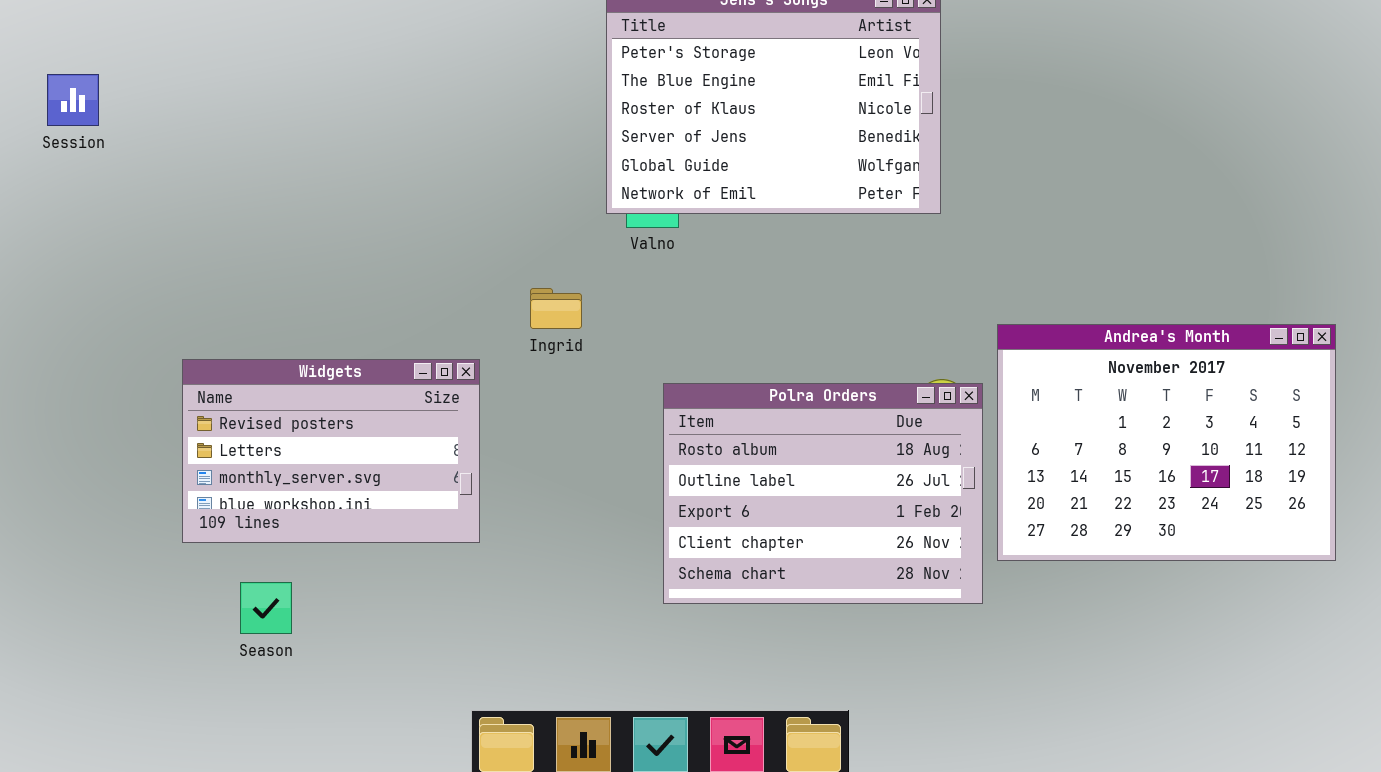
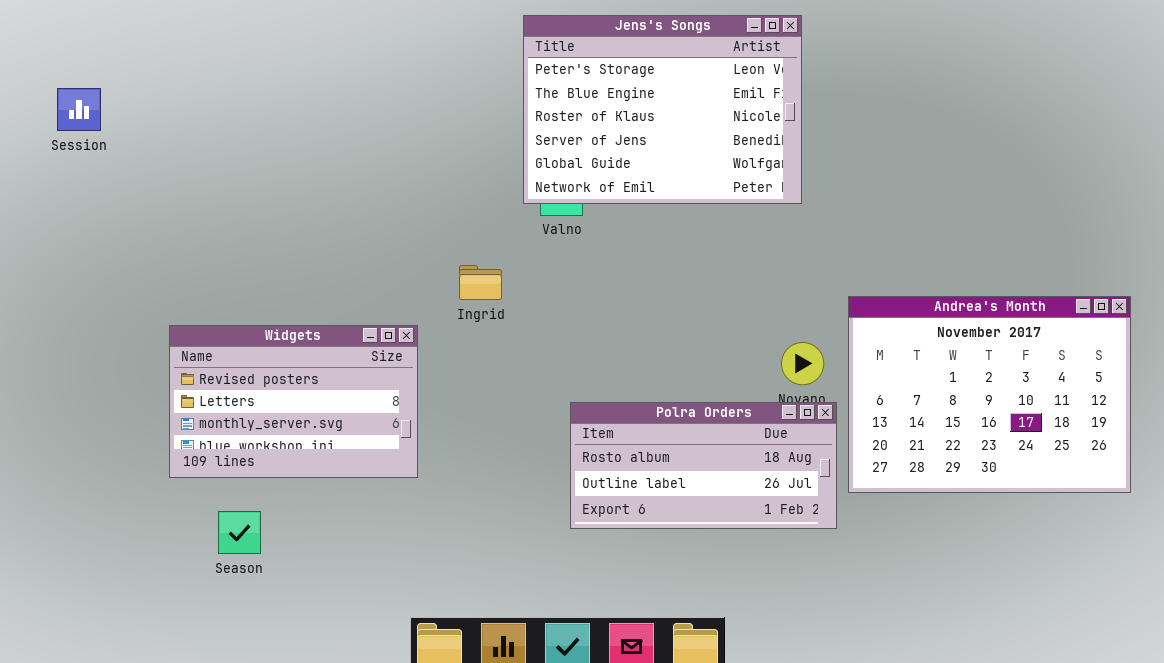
Polra Orders: [663,383,983,604] -> [570,402,837,529], resized

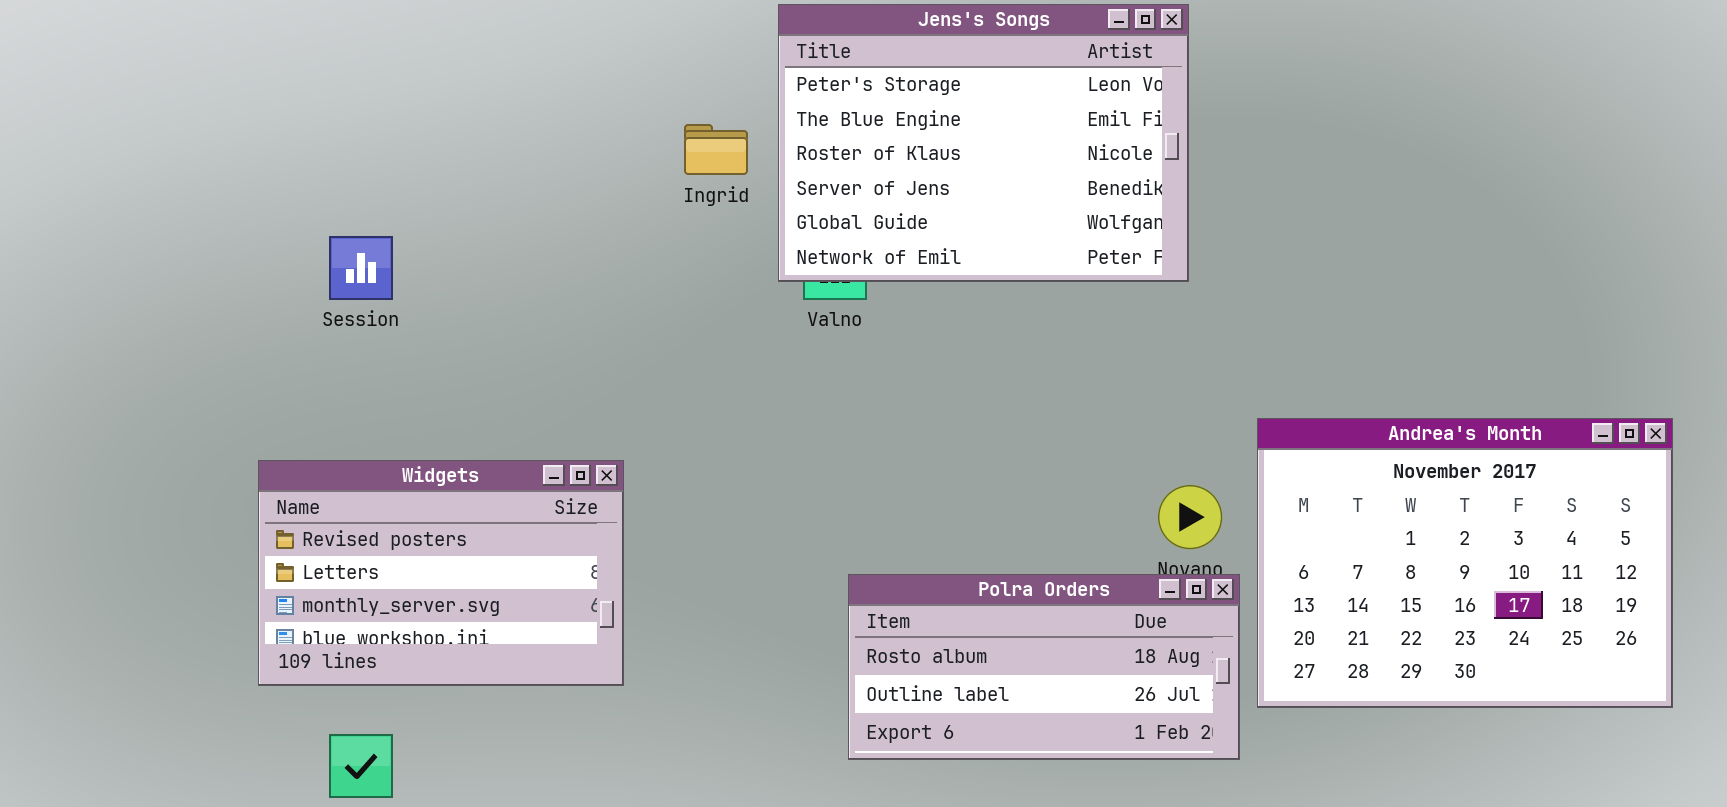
Session: [57,88,101,131] -> [329,236,393,300], moved
Ingrid: [459,265,502,300] -> [684,124,748,175], moved

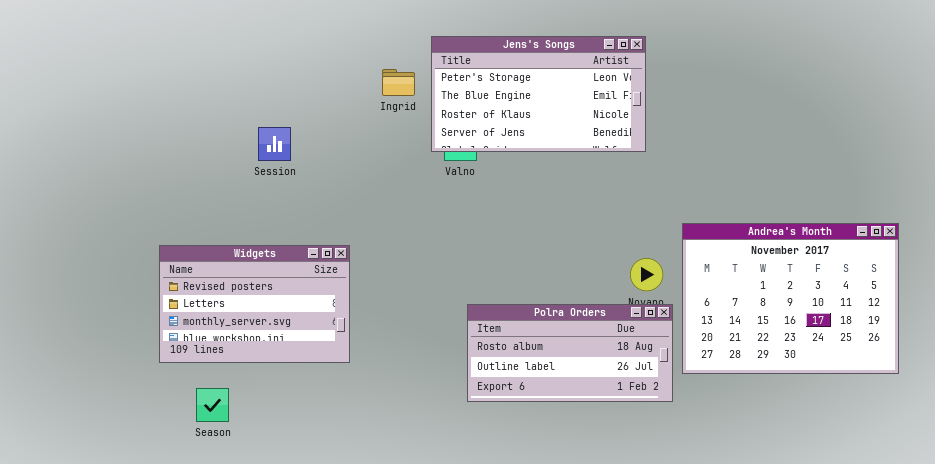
Jens's Songs: [778,4,1189,282] -> [431,36,646,152], resized
Session: [329,236,393,300] -> [258,127,291,161], moved

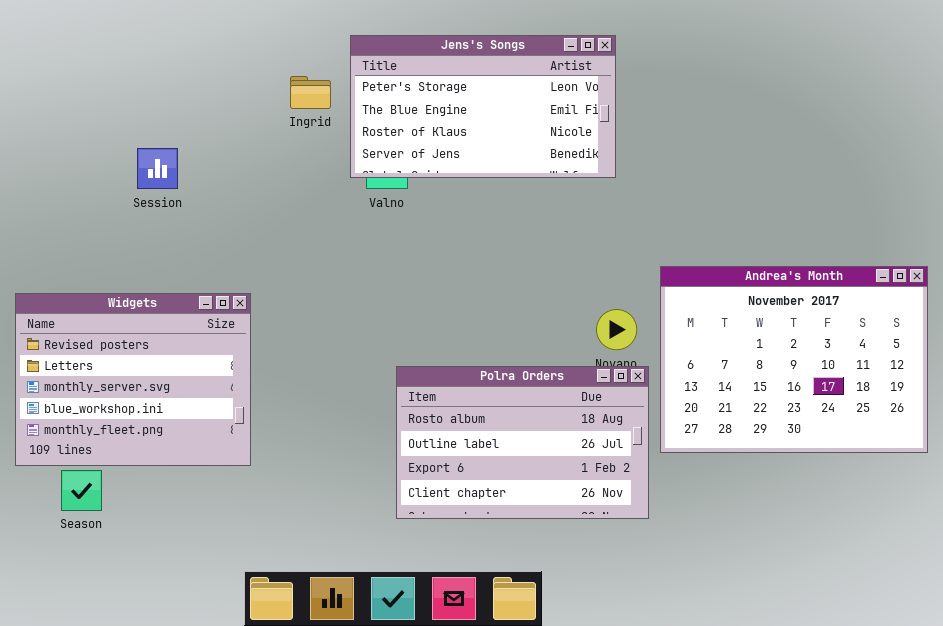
Widgets: [159,245,350,363] -> [15,293,251,466], resized
Polra Orders: [467,304,673,402] -> [396,366,649,519], resized

